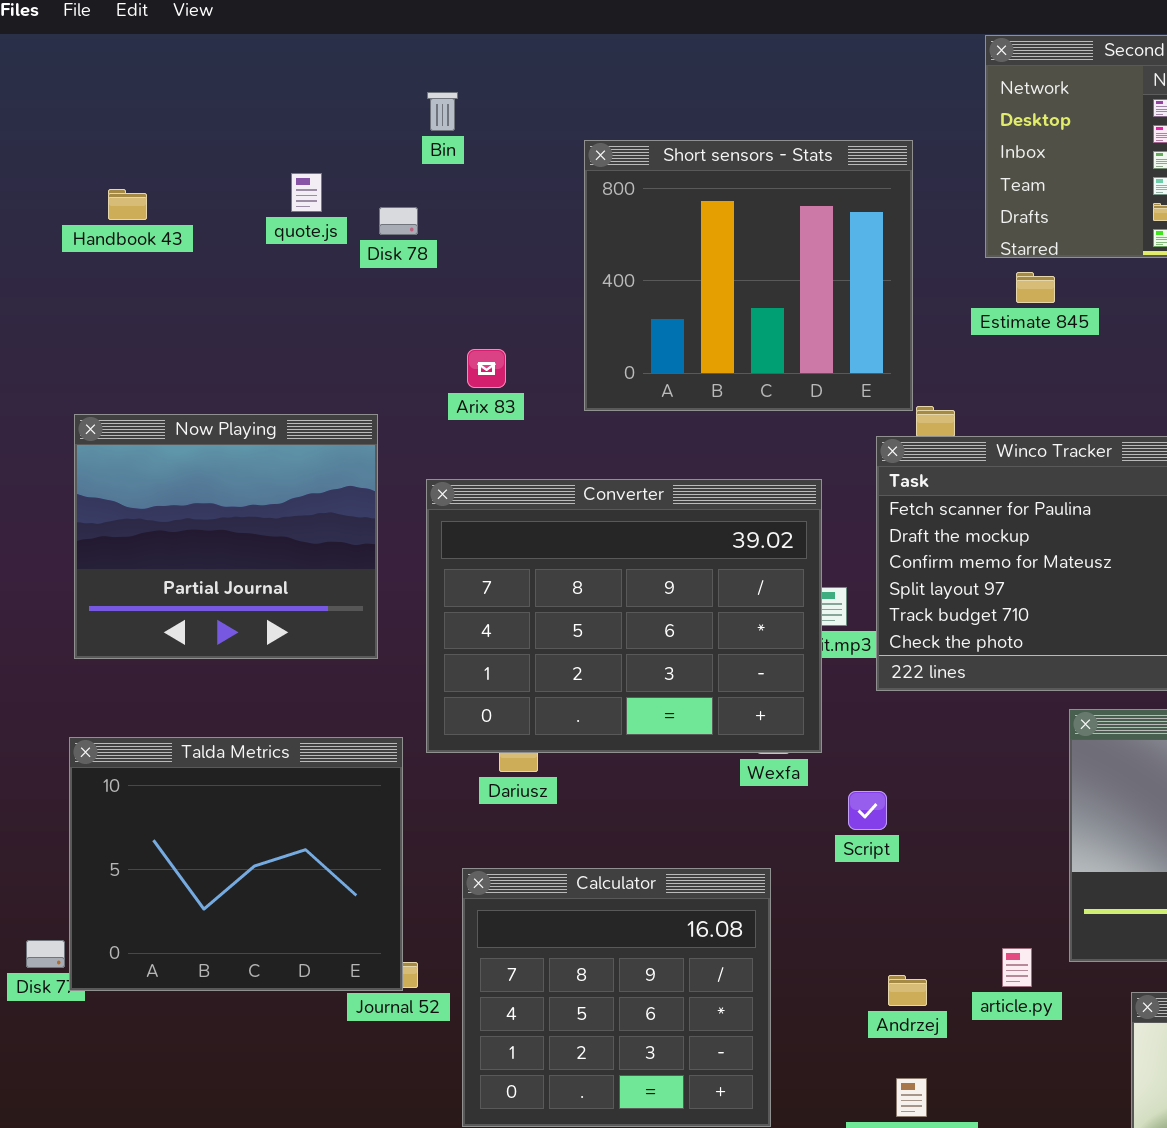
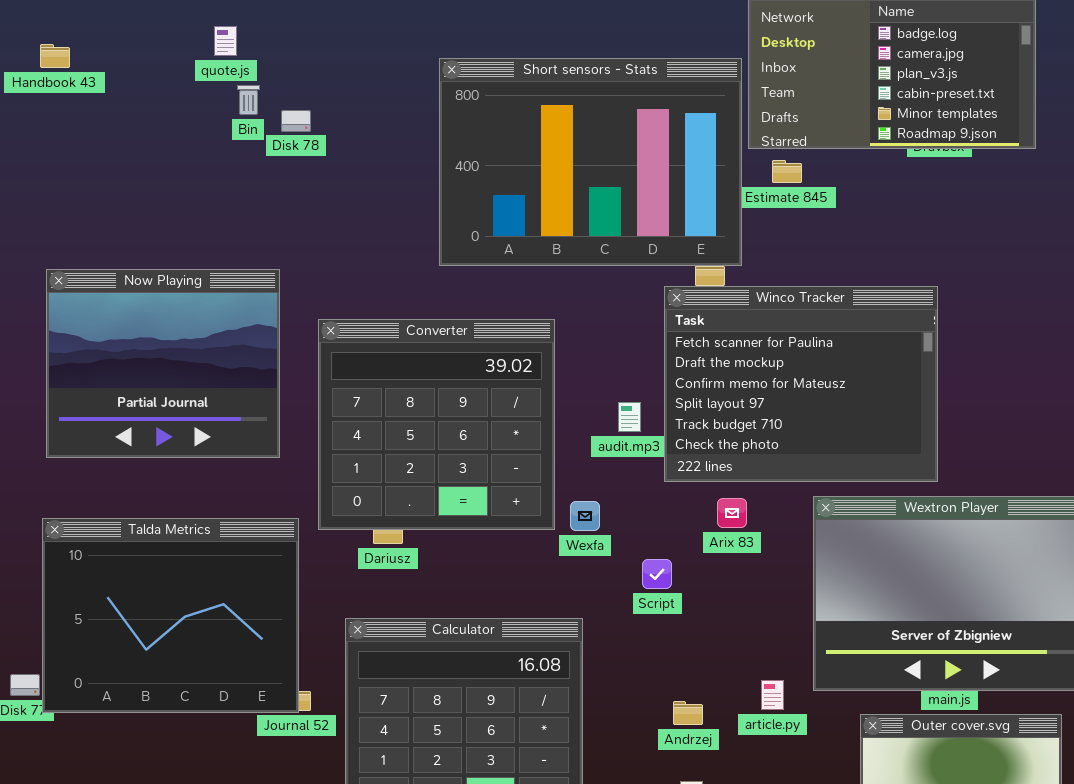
Bin: [427,92,458,131] -> [237,85,260,115], moved
Short sensors - Stats: [584,140,913,411] -> [439,58,742,266], resized
quote.js: [291,173,322,212] -> [214,26,237,56], moved
Handbook 43: [108,189,147,220] -> [40,44,70,68], moved
Arix 83: [467,349,506,388] -> [717,498,747,528], moved
Converter: [426,479,822,753] -> [318,319,555,530], resized

